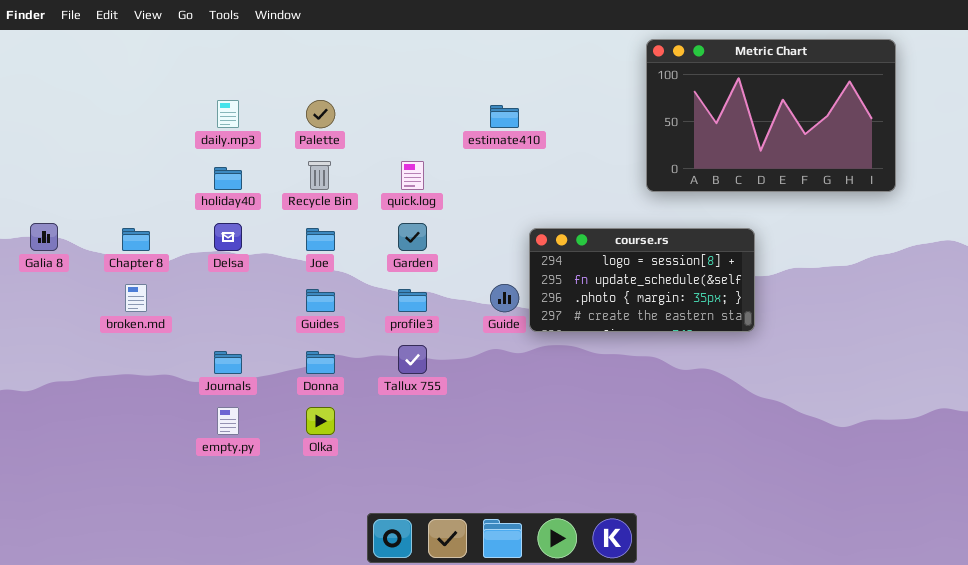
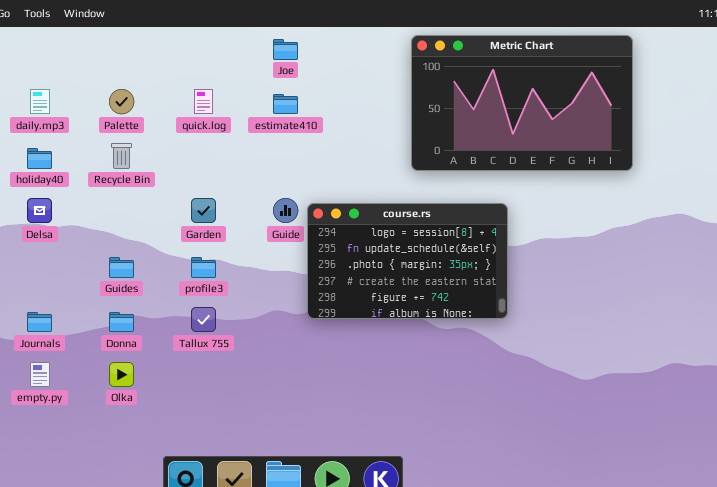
quick.log: [401,161,424,190] -> [194,89,213,114], moved
Joe: [306,228,335,251] -> [273,39,298,60], moved
course.rs: [529,228,755,332] -> [307,203,508,319], resized
Guide: [490,284,519,312] -> [273,198,298,223], moved

